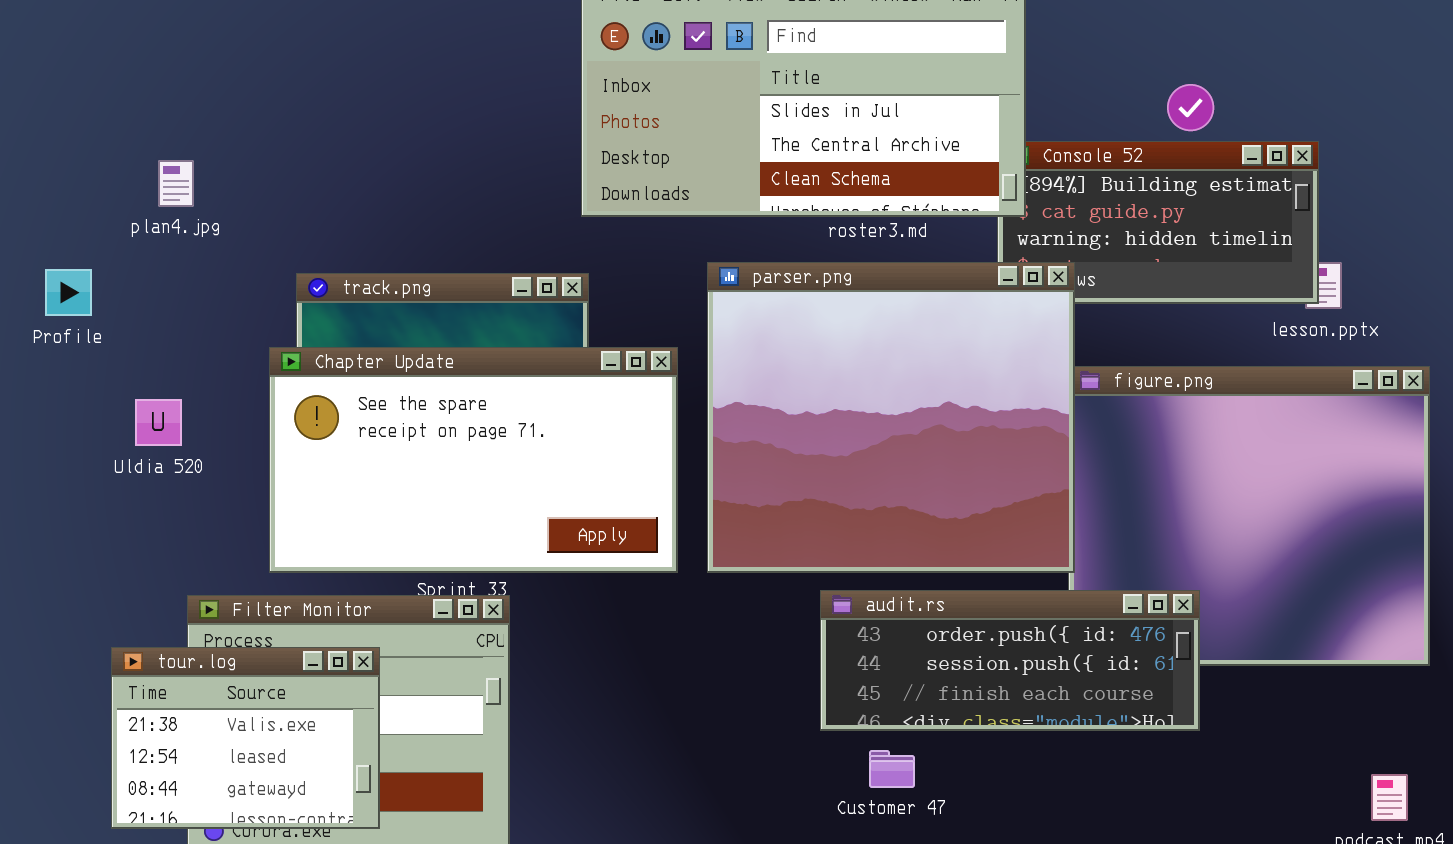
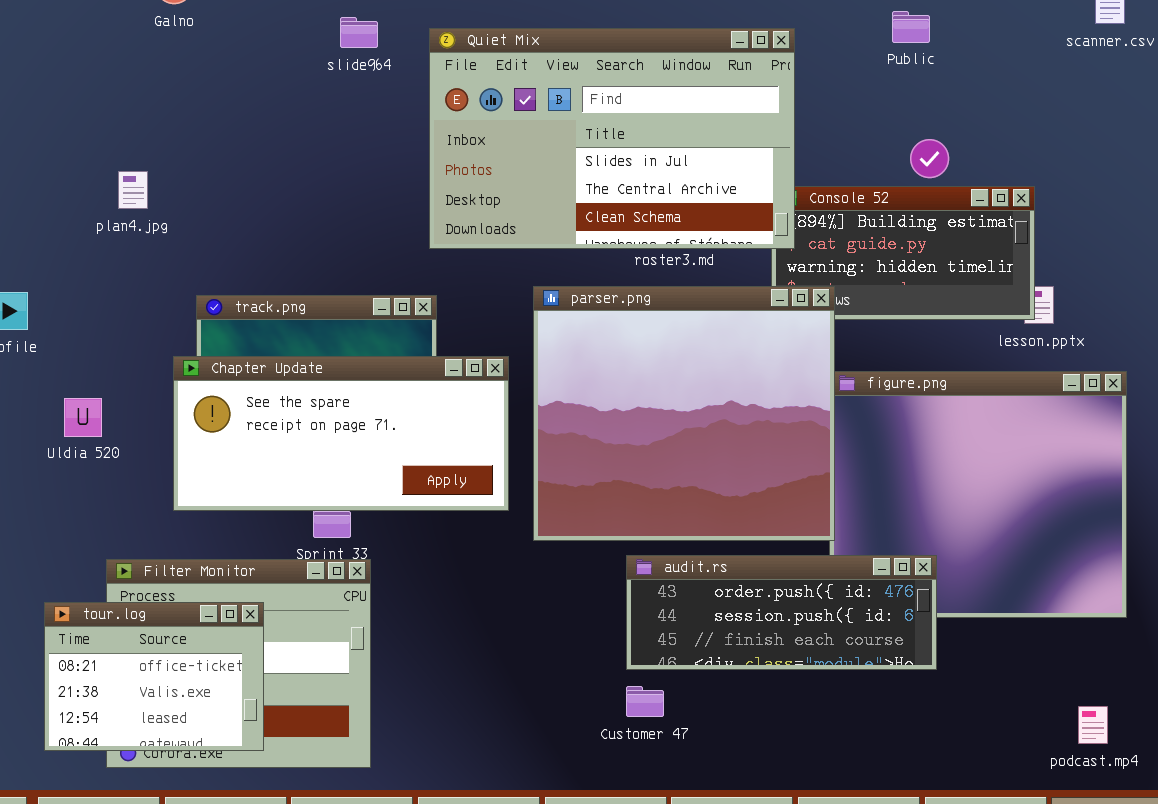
plan4.jpg: [158,160,194,207] -> [118,171,148,209], moved
Chapter Update: [269,347,678,573] -> [173,356,509,511], resized
tour.log: [111,647,380,829] -> [44,602,264,751], scrolled up 1 row
Customer 47: [869,750,915,788] -> [626,686,664,717], moved

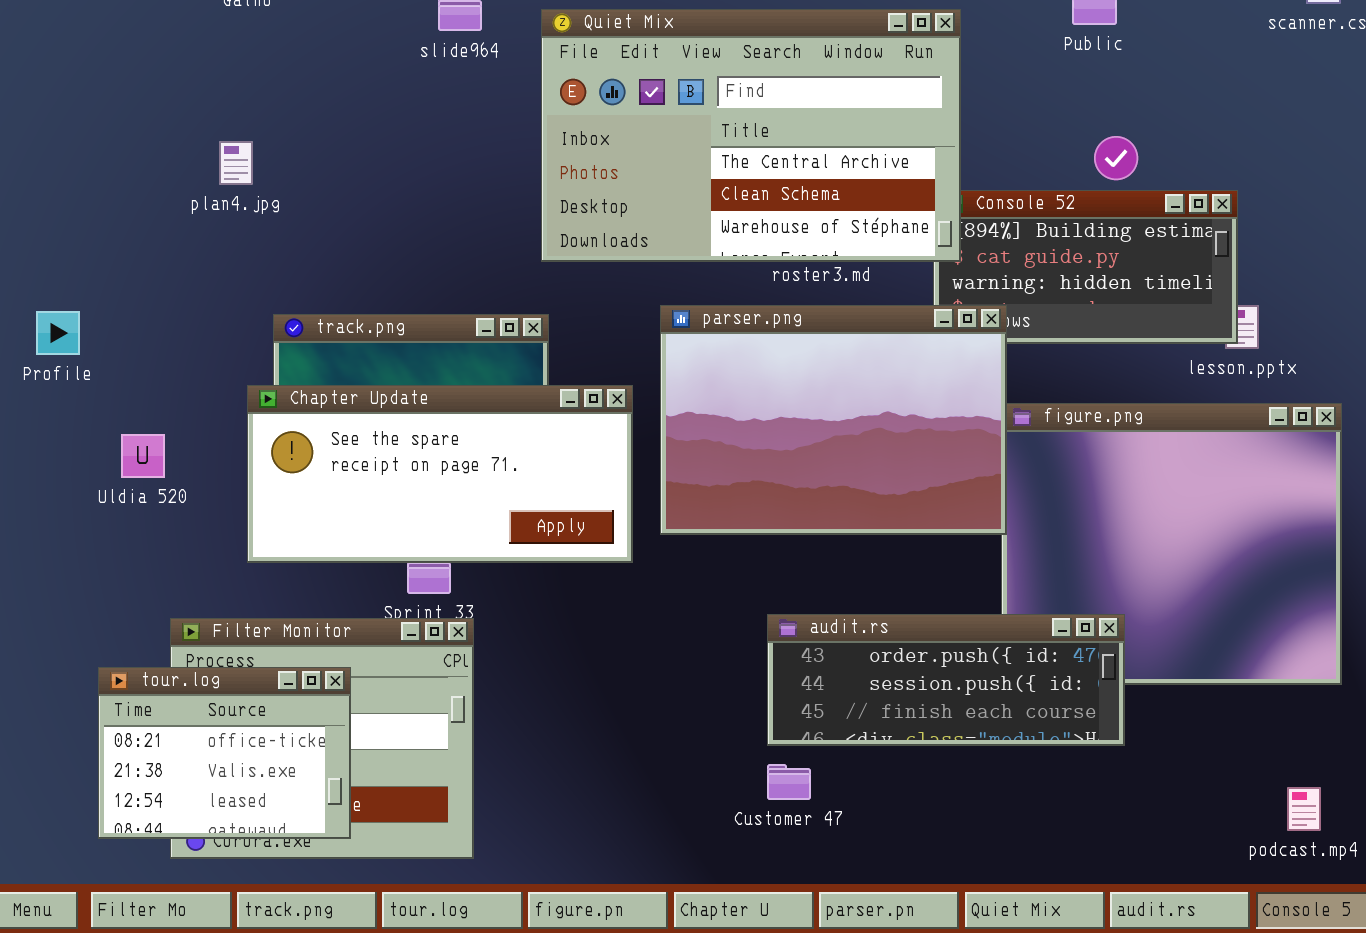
Quiet Mix: [429,28,795,249] -> [541,9,961,262], scrolled down 1 row
plan4.jpg: [118,171,148,209] -> [219,141,253,185], moved
parser.png: [533,286,835,541] -> [660,305,1007,535], resized

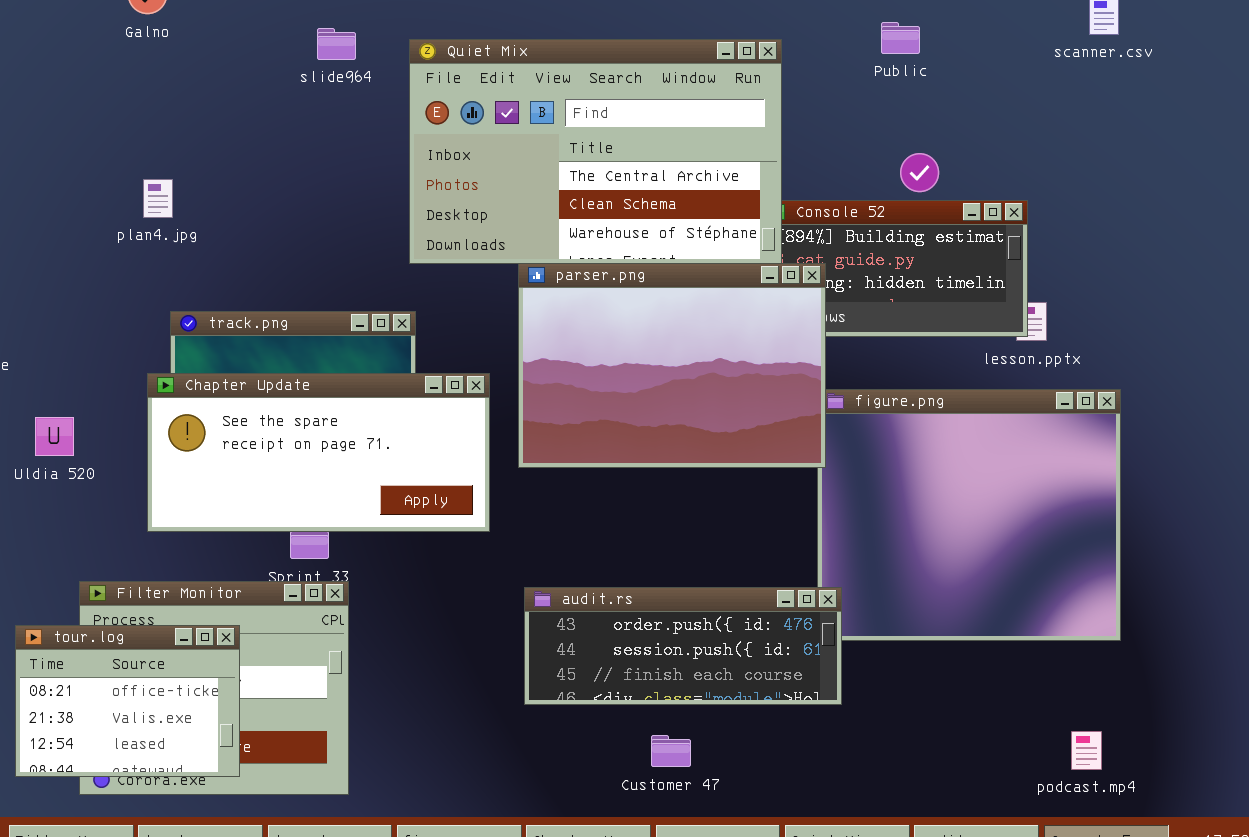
plan4.jpg: [219,141,253,185] -> [143,179,173,218], moved
parser.png: [660,305,1007,535] -> [518,263,826,468], moved
audit.rs: [767,614,1125,746] -> [524,587,842,705], moved
Customer 47: [767,764,811,800] -> [651,735,691,767], moved

